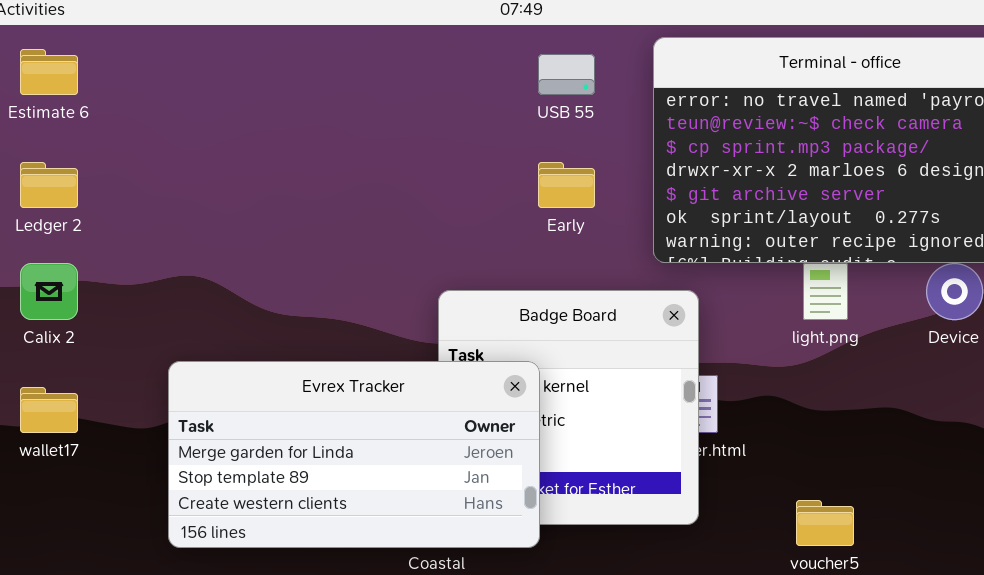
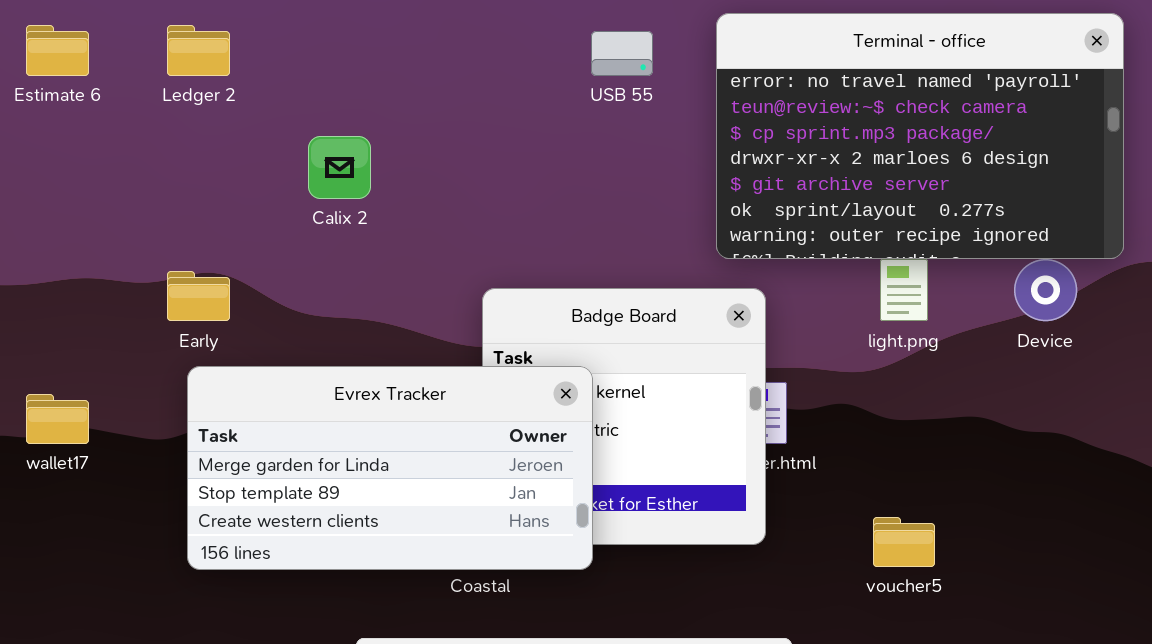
Ledger 2: [20,162,78,208] -> [167,25,230,76], moved
Early: [538,162,595,208] -> [167,271,230,321], moved
Calix 2: [20,263,78,320] -> [308,136,371,199], moved

